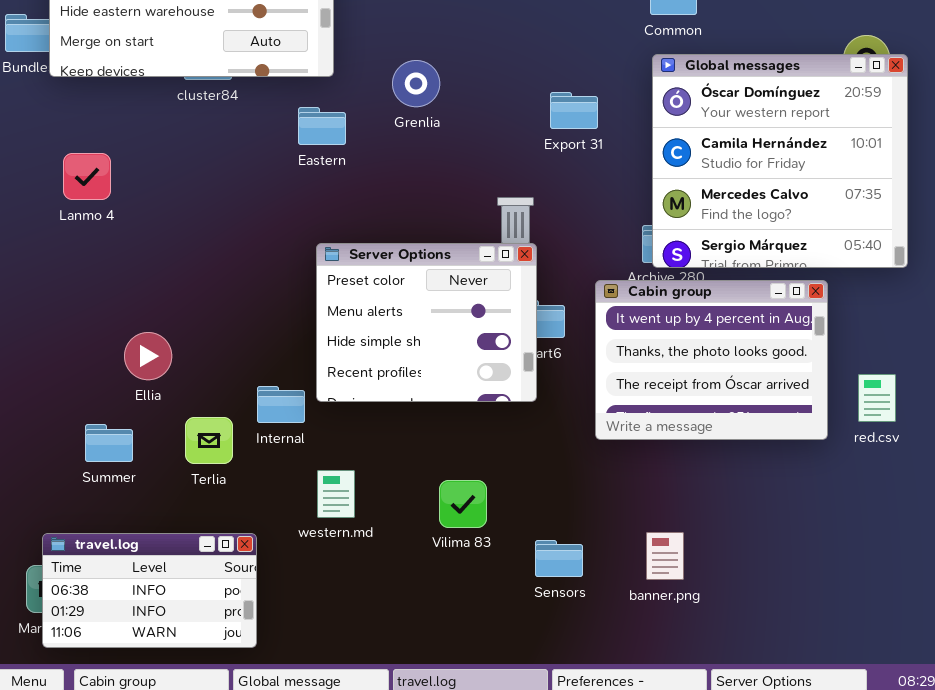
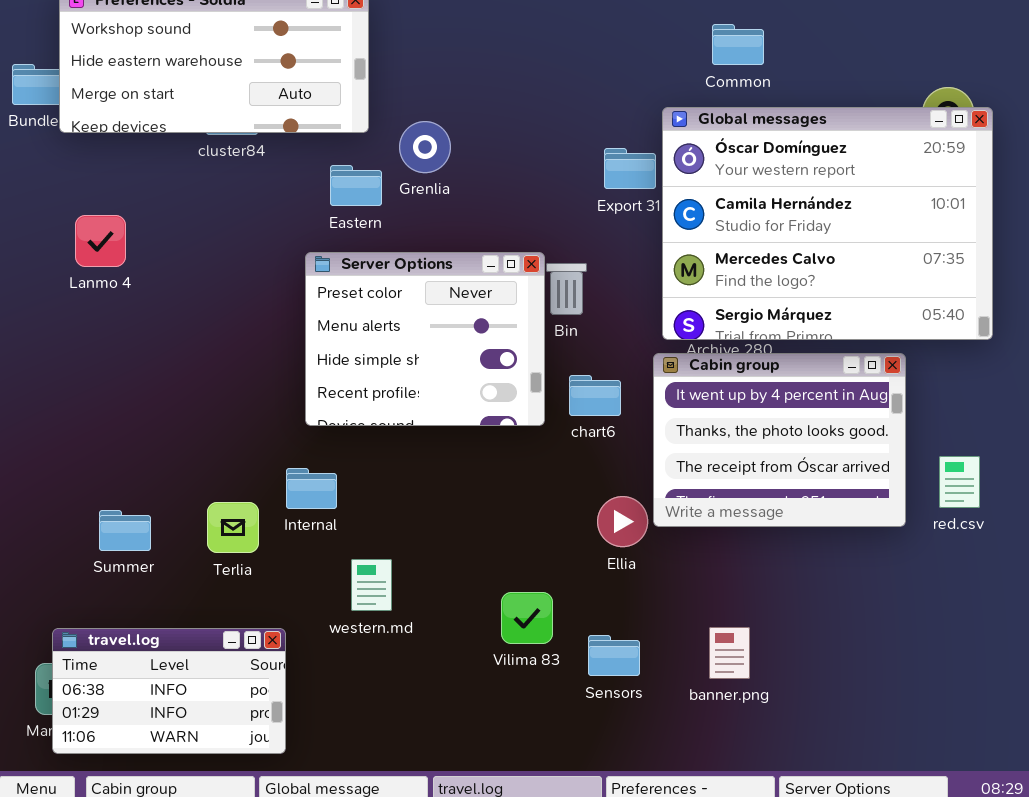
Global messages: [652,54,908,268] -> [662,107,993,340], resized
Grenlia: [392,60,440,107] -> [399,121,451,173], moved
Server Options: [316,243,537,402] -> [305,252,545,426], moved
Ellia: [124,332,172,380] -> [597,496,648,547], moved
Vilima 83: [439,480,487,528] -> [501,592,553,644], moved

